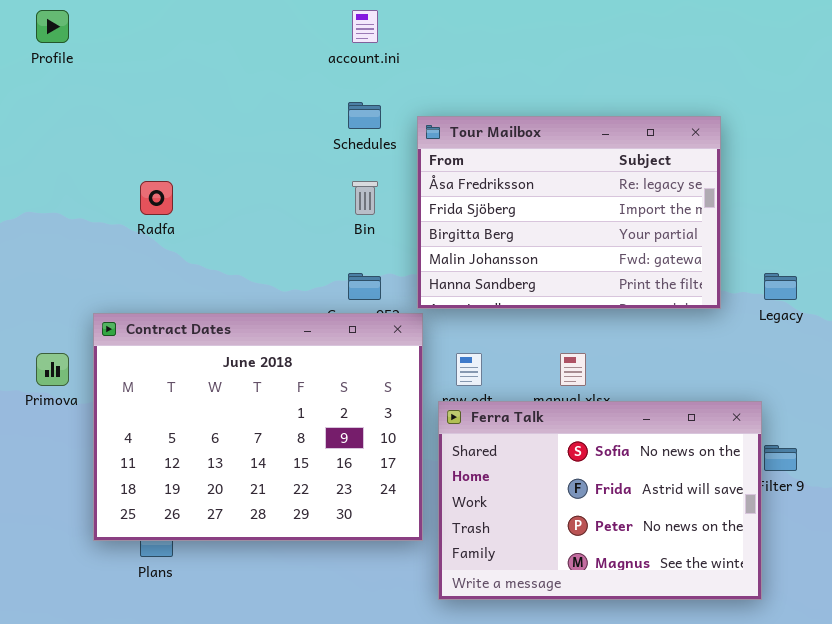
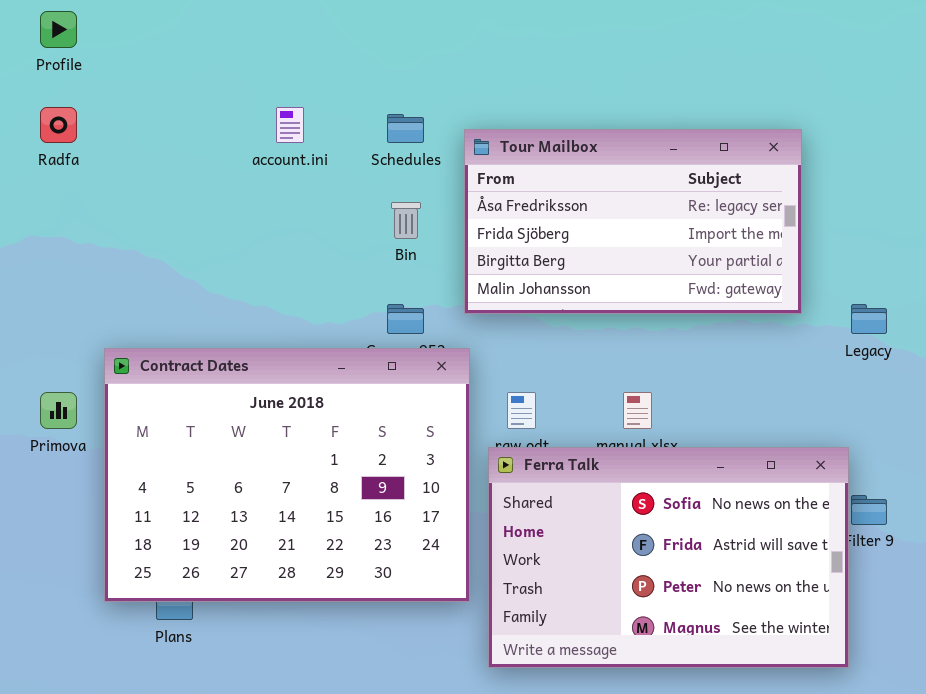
account.ini: [352,10,378,43] -> [276,107,304,143], moved
Tour Mailbox: [417,116,721,309] -> [464,129,802,314], resized
Radfa: [140,181,173,215] -> [40,107,77,143], moved

